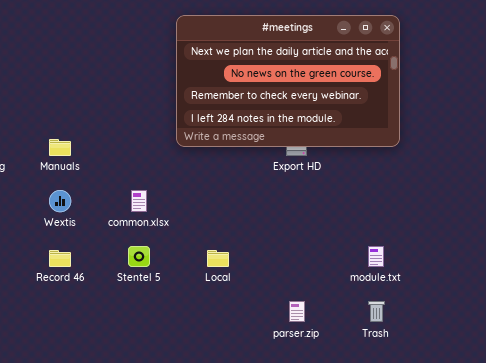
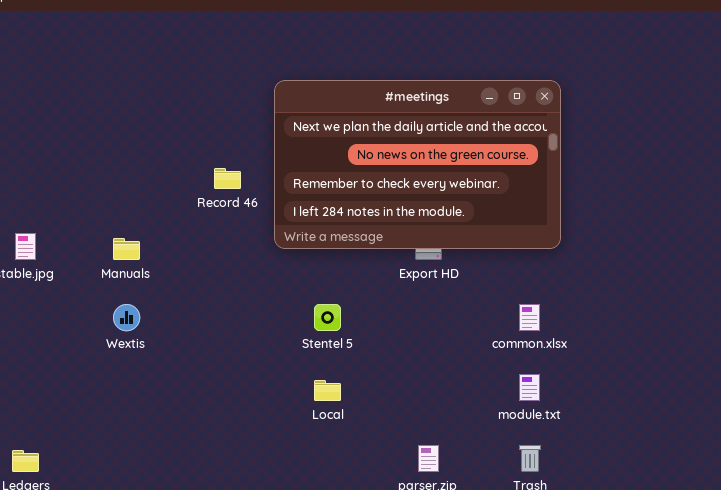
common.xlsx: [131,190,147,212] -> [519,304,540,331], moved
Stentel 5: [128,246,150,267] -> [314,304,341,331], moved
Record 46: [49,250,71,267] -> [214,168,241,189], moved

